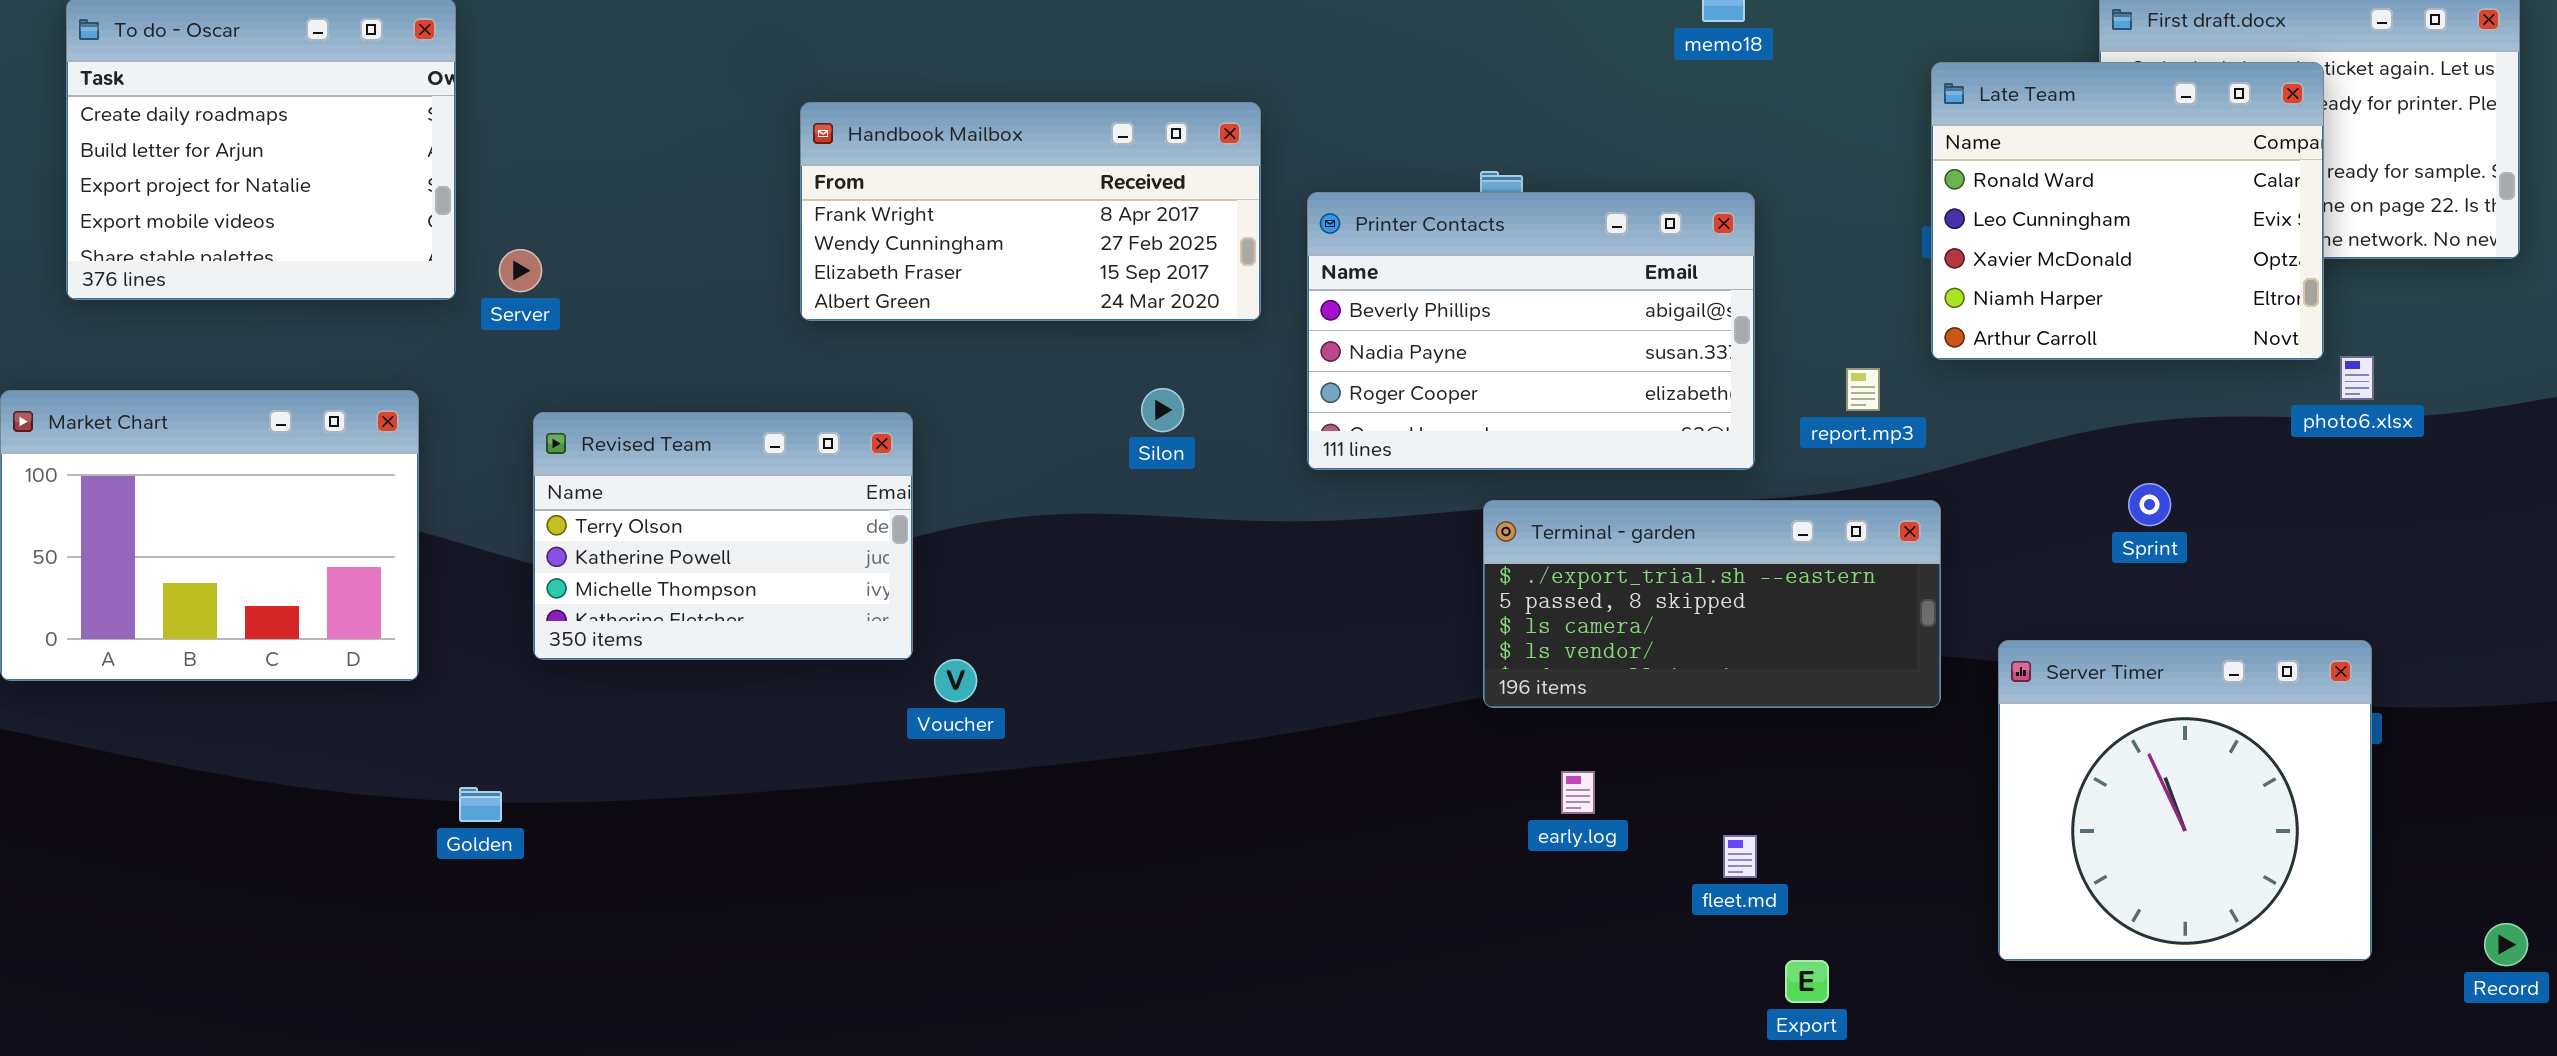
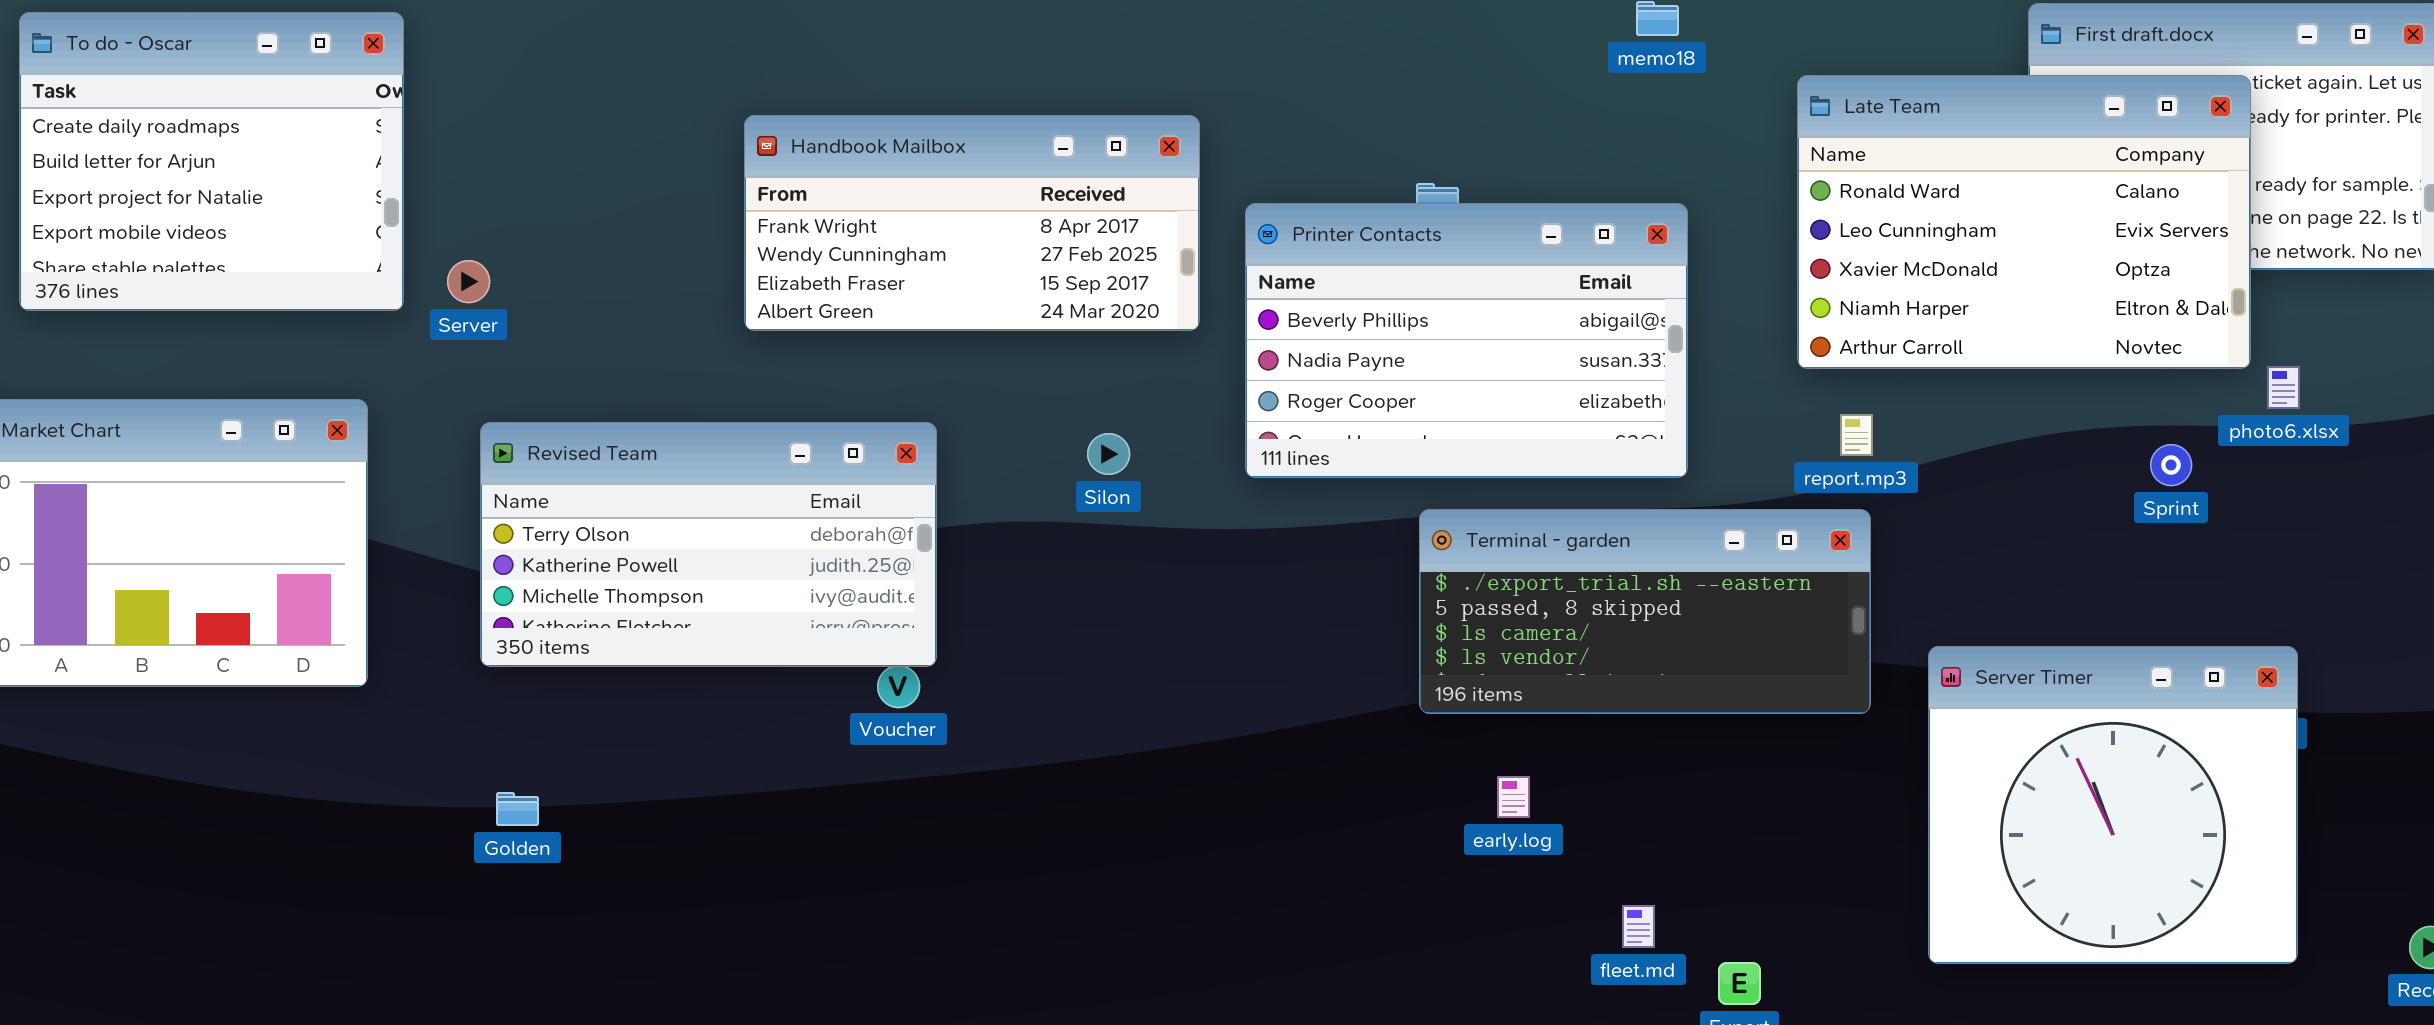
Late Team: [1931,62,2324,360] -> [1797,75,2251,369], resized
report.mp3: [1846,368,1880,411] -> [1840,414,1873,456], moved
Silon: [1141,388,1184,432] -> [1087,433,1130,475], moved
Revised Team: [533,412,913,660] -> [480,422,937,667], resized
Sprint: [2128,483,2171,526] -> [2150,444,2192,486], moved
Golden: [459,787,502,822] -> [496,792,539,826], moved
fleet.md: [1723,835,1757,878] -> [1622,905,1655,948], moved

